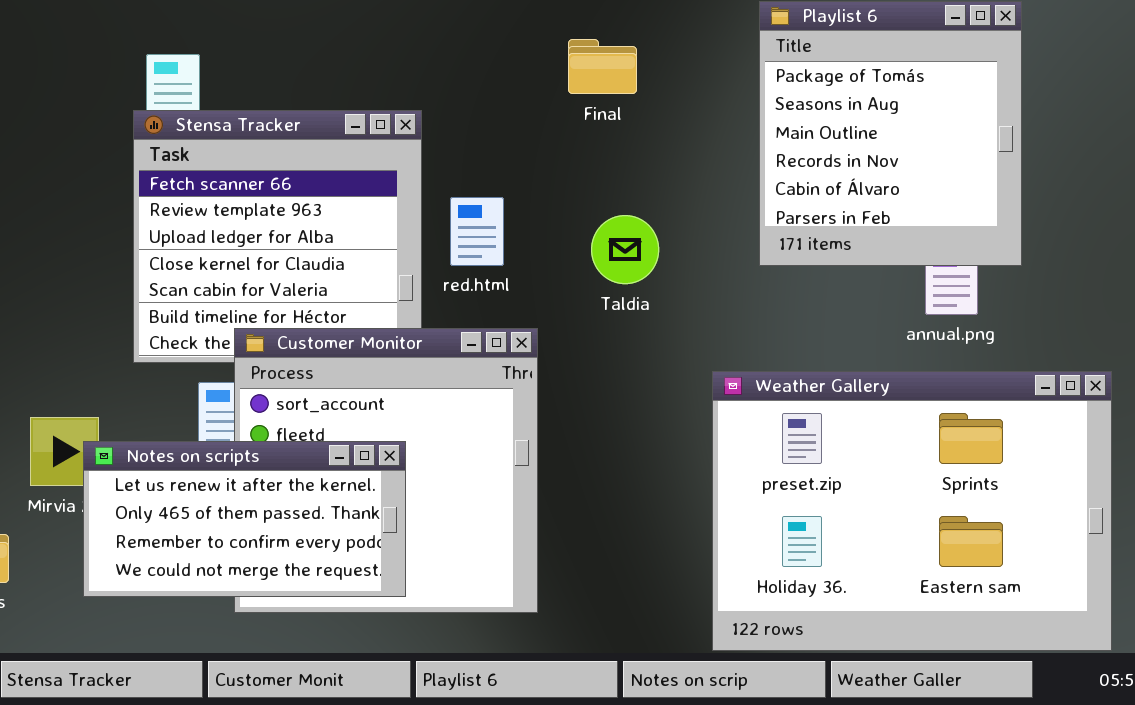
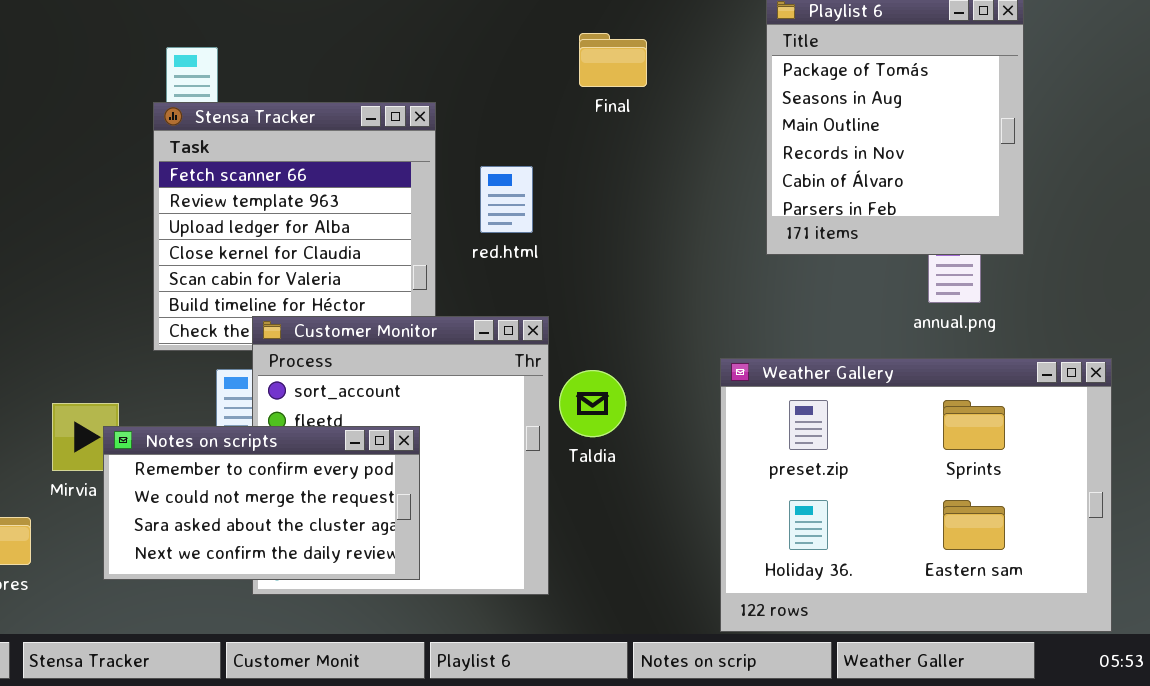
red.html: [450,197,504,266] -> [480,166,533,233], moved
Taldia: [591,215,659,284] -> [559,370,626,437], moved
Notes on scripts: [83,441,406,597] -> [103,426,420,580], scrolled down 2 rows

